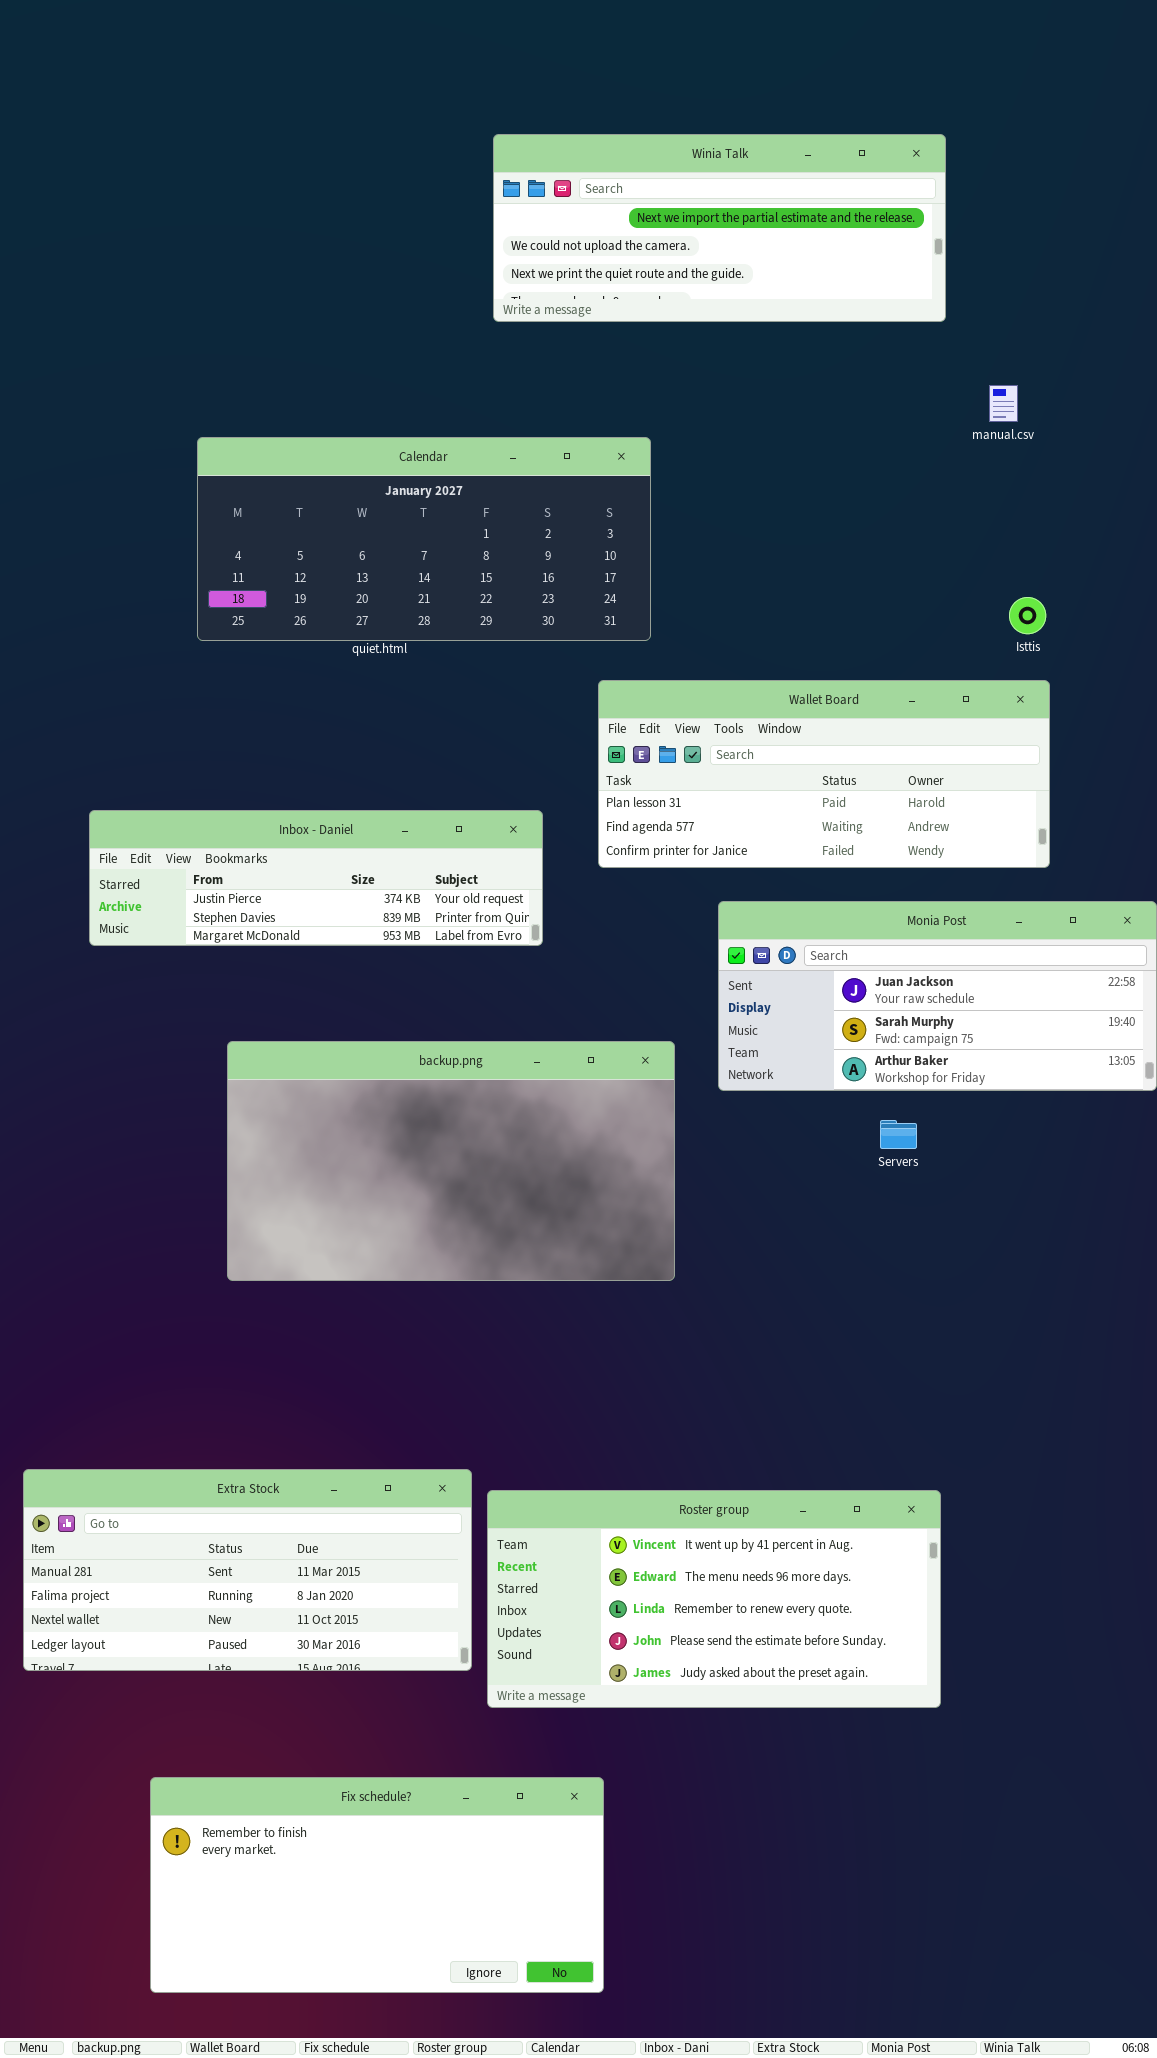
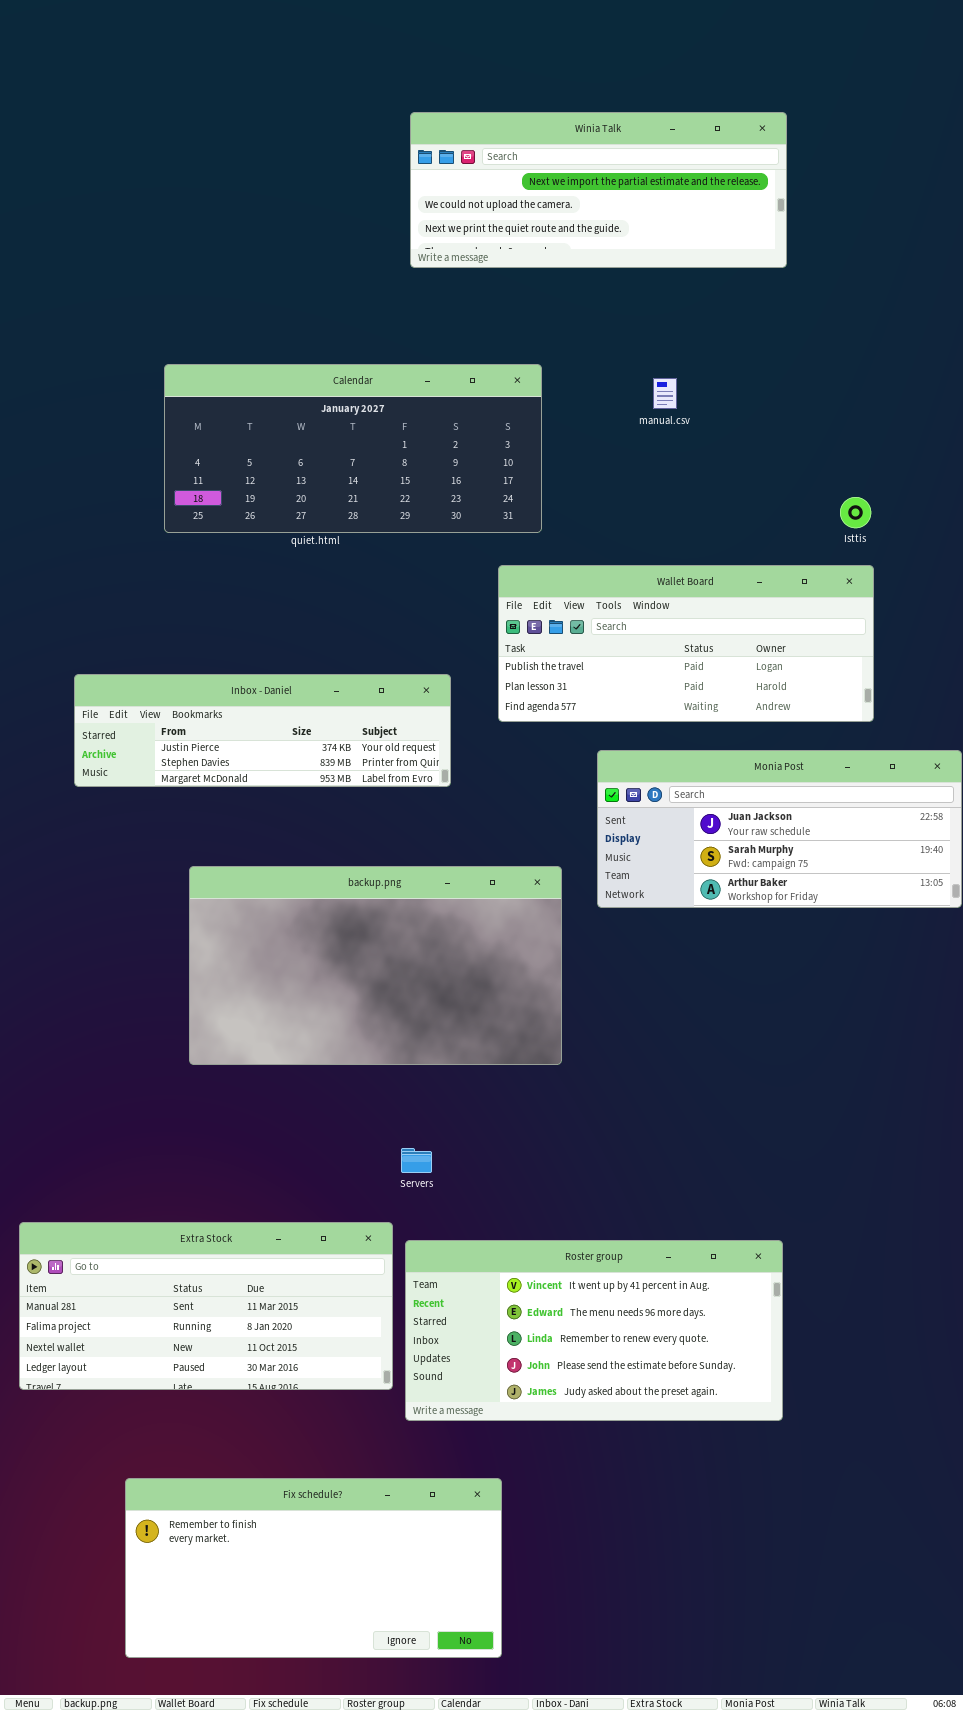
manual.csv: [989,385,1018,422] -> [653,378,677,409], moved
Wallet Board: [598,680,1050,868] -> [498,565,874,722], scrolled up 1 row
Servers: [880,1120,917,1149] -> [401,1148,432,1173], moved

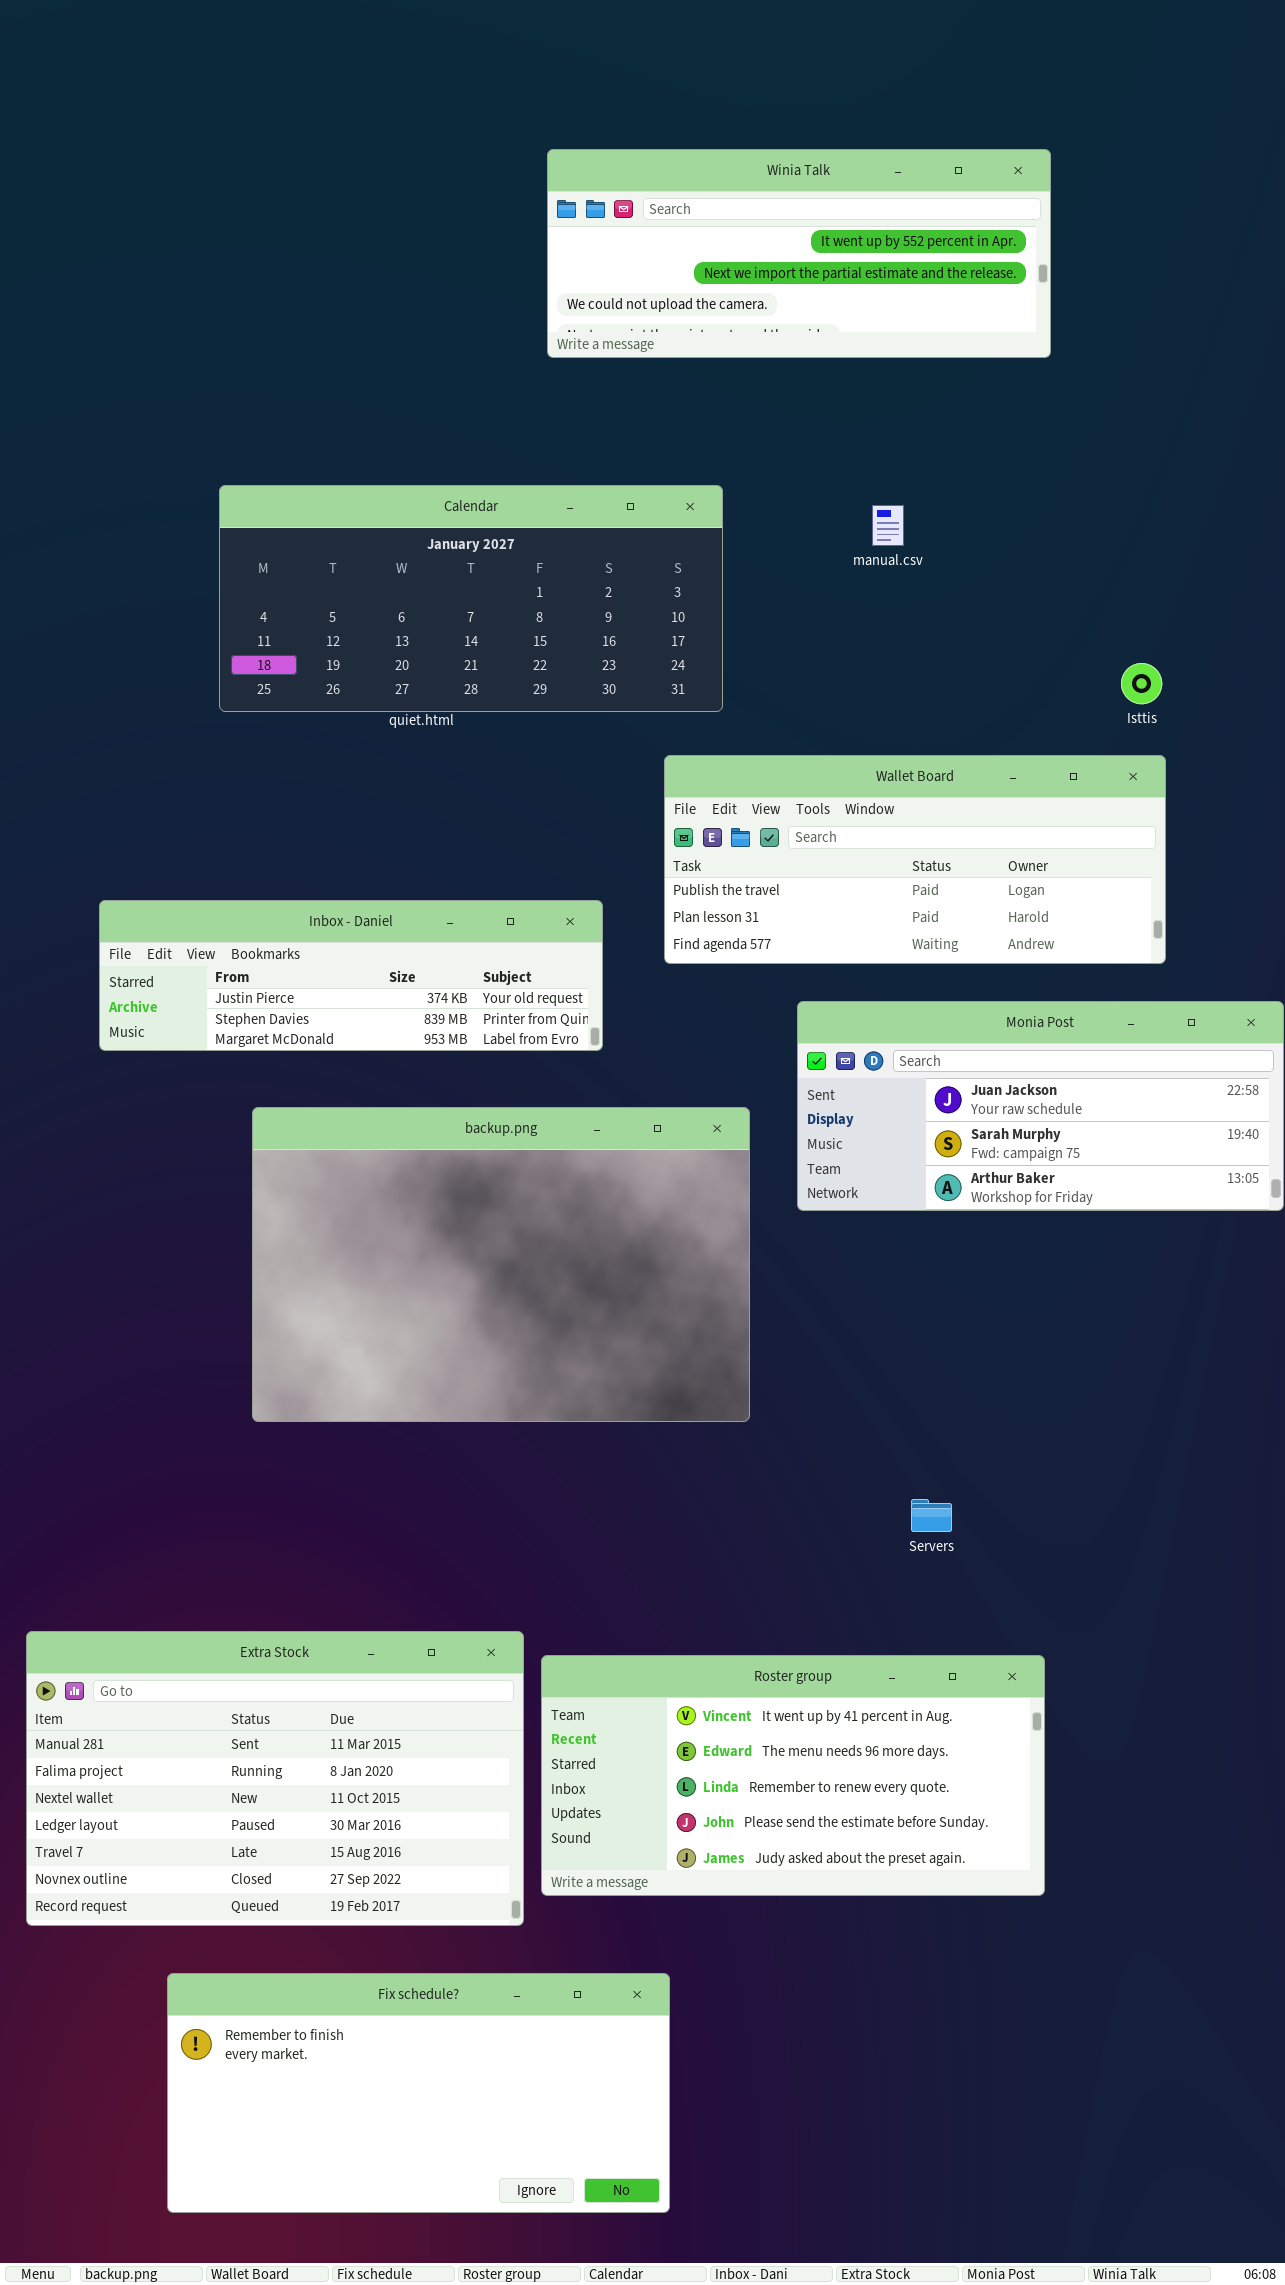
Winia Talk: [410,112,787,268] -> [547,149,1051,358], scrolled up 1 row
backup.png: [189,866,562,1065] -> [252,1107,750,1422], resized
Servers: [401,1148,432,1173] -> [911,1499,952,1532], moved
Extra Stock: [19,1222,393,1390] -> [26,1631,524,1926], resized

